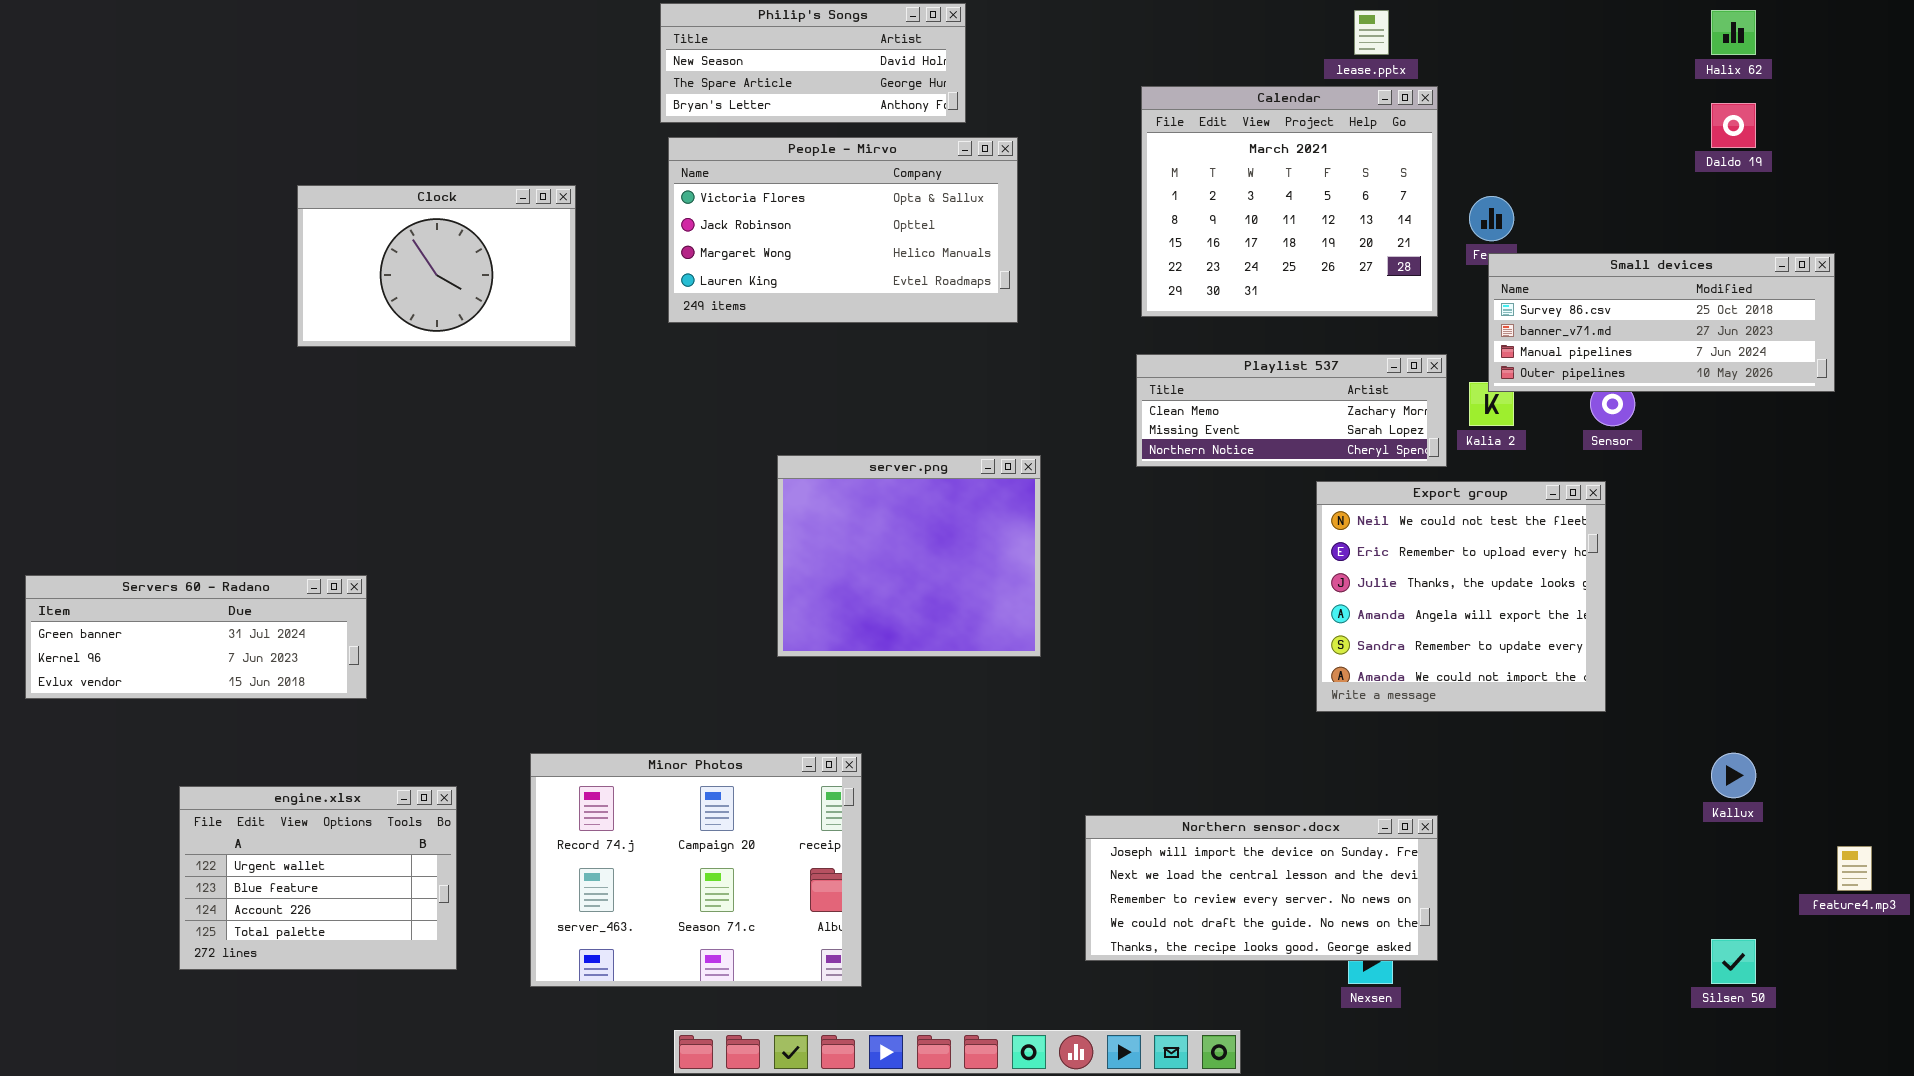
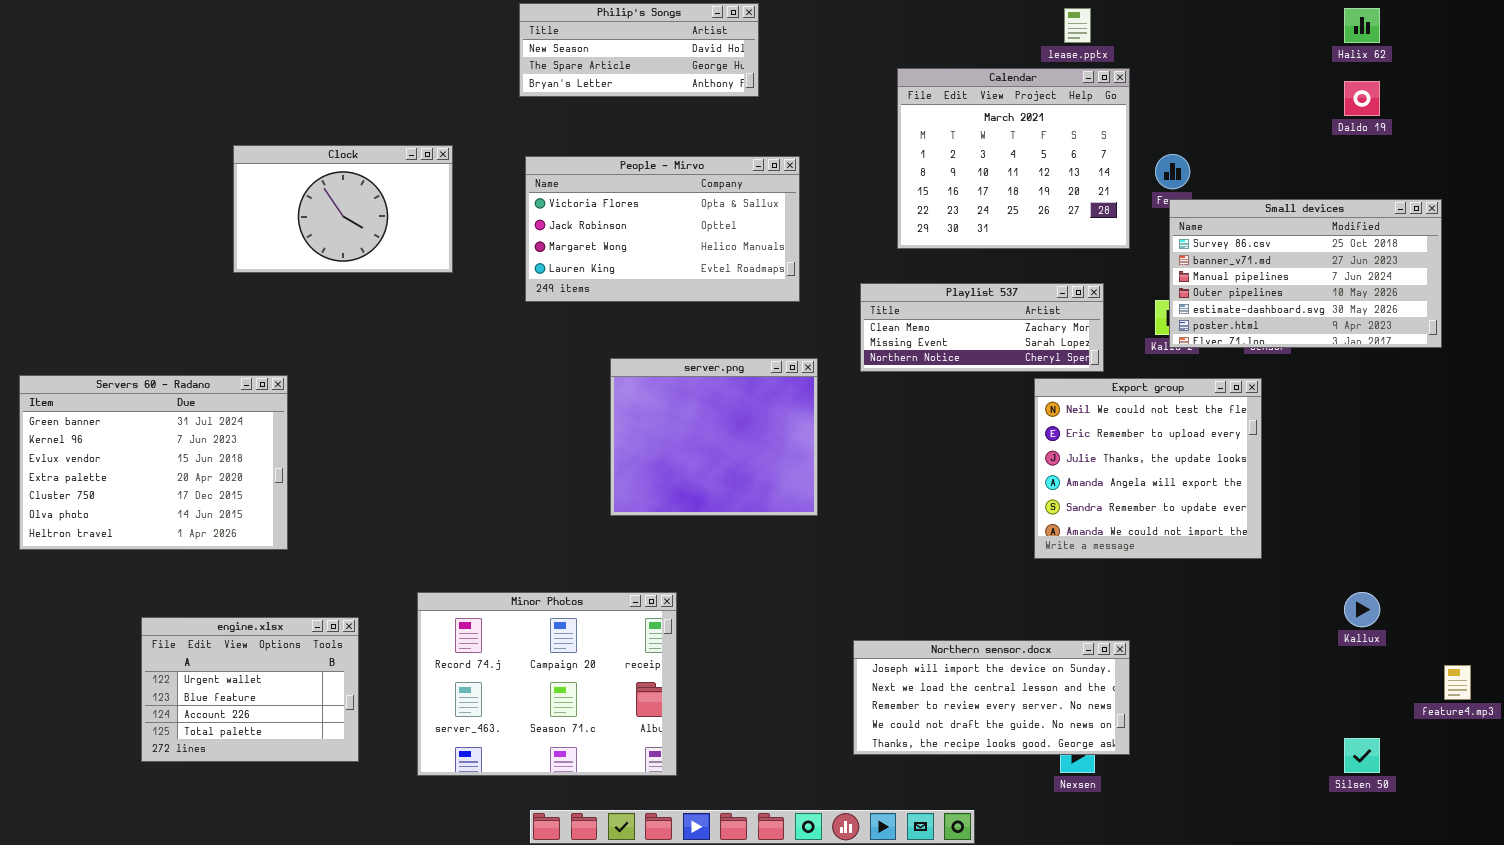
People - Mirvo: [668,137,1018,323] -> [525,156,800,302], moved
Small devices: [1488,253,1835,392] -> [1169,199,1442,348], resized
Playlist 537: [1136,354,1447,467] -> [860,283,1104,372], moved
Servers 60 - Radano: [25,575,367,699] -> [19,375,288,550], resized

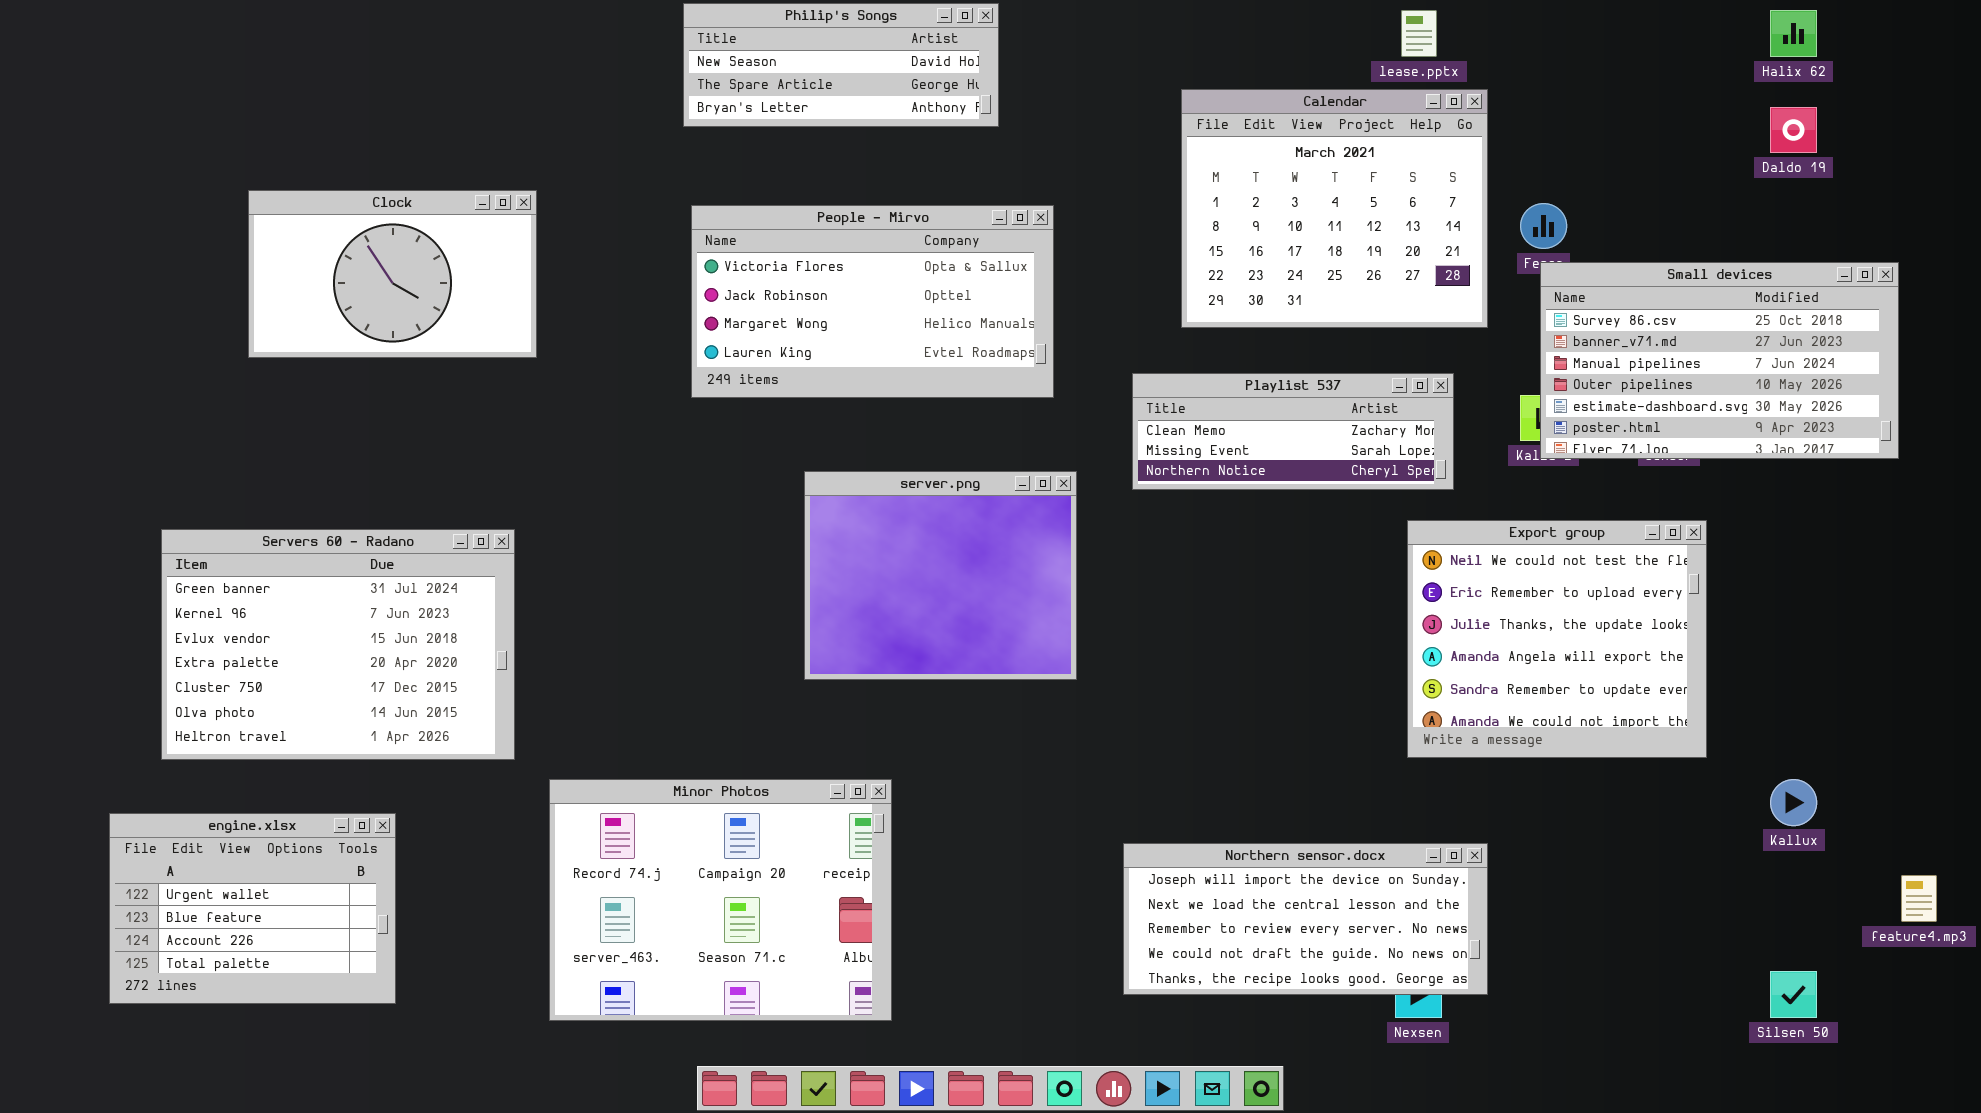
Clock: [233,145,453,273] -> [248,190,537,358], moved
Servers 60 - Radano: [19,375,288,550] -> [161,529,515,760], moved
Export group: [1034,378,1262,559] -> [1407,520,1707,758], moved
engine.xlsx: [141,617,359,762] -> [109,813,396,1004], moved

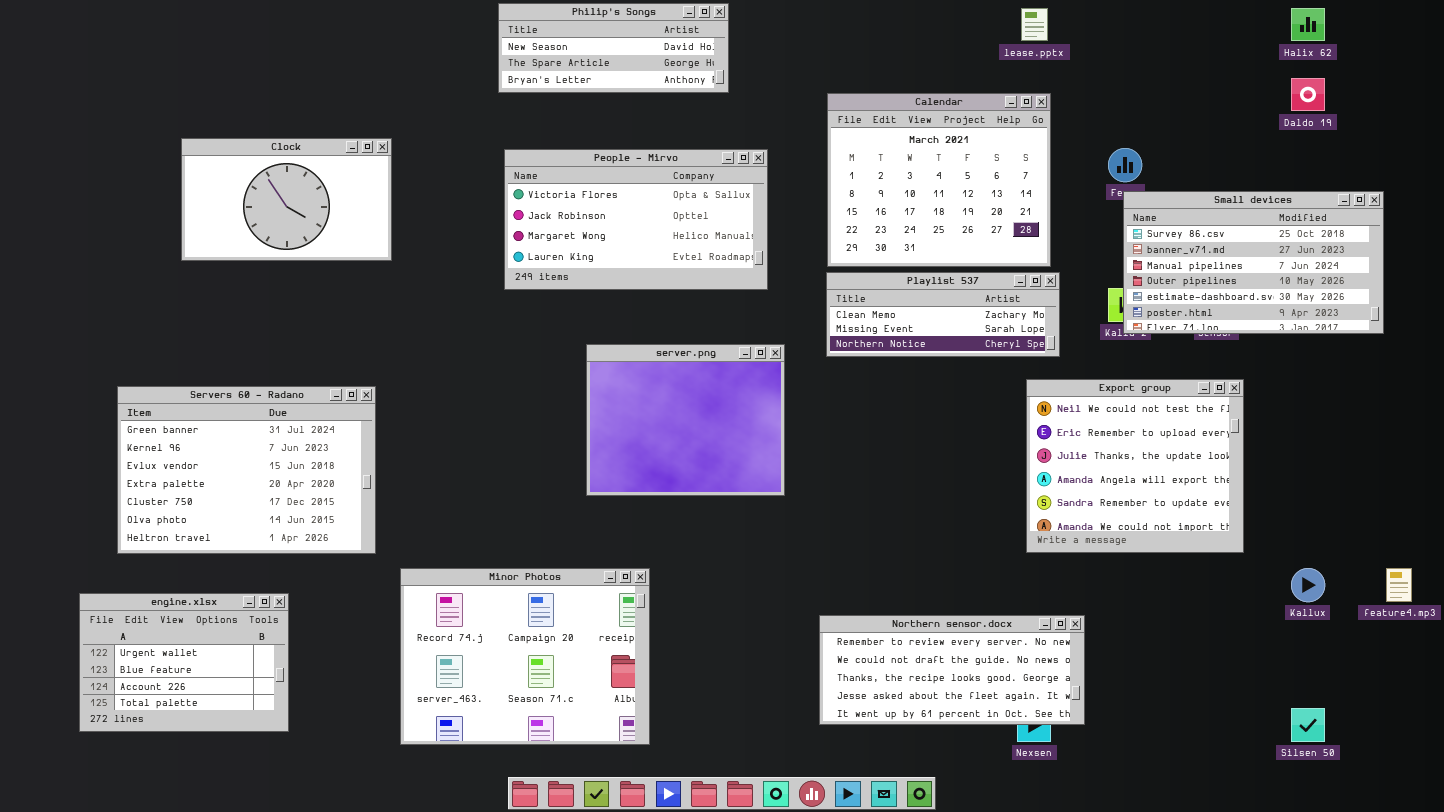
Calendar: [1181,89,1488,328] -> [827,93,1051,267], moved
Northern sensor.docx: [1123,843,1488,995] -> [819,615,1085,725], scrolled down 2 rows
feature4.mp3: [1901,875,1937,922] -> [1386,568,1412,602], moved

